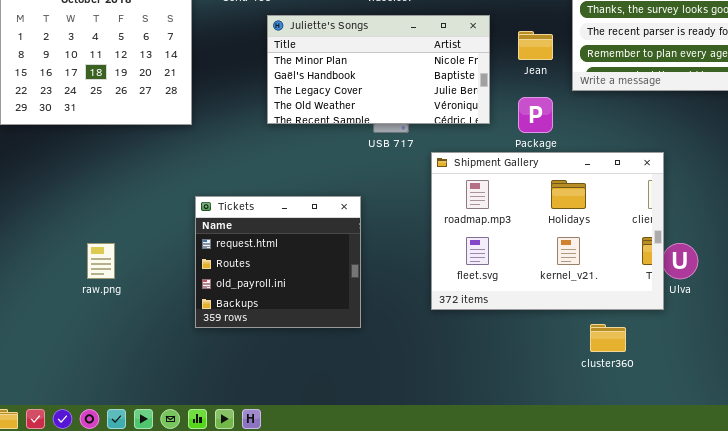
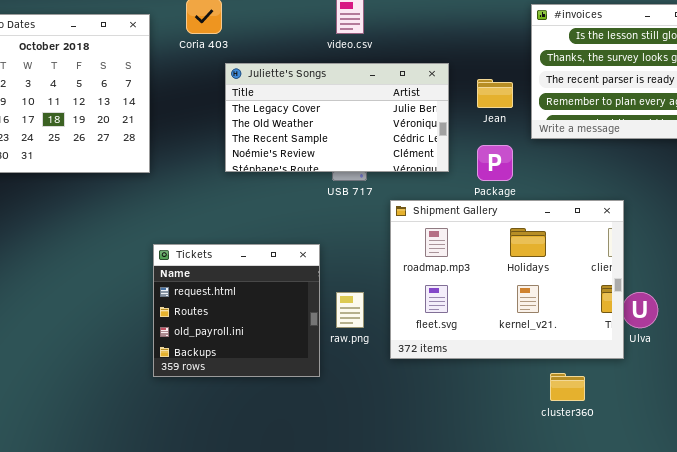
Juliette's Songs: [267,15,490,124] -> [225,63,449,172], scrolled down 2 rows
raw.png: [87,243,115,279] -> [336,292,364,328], moved

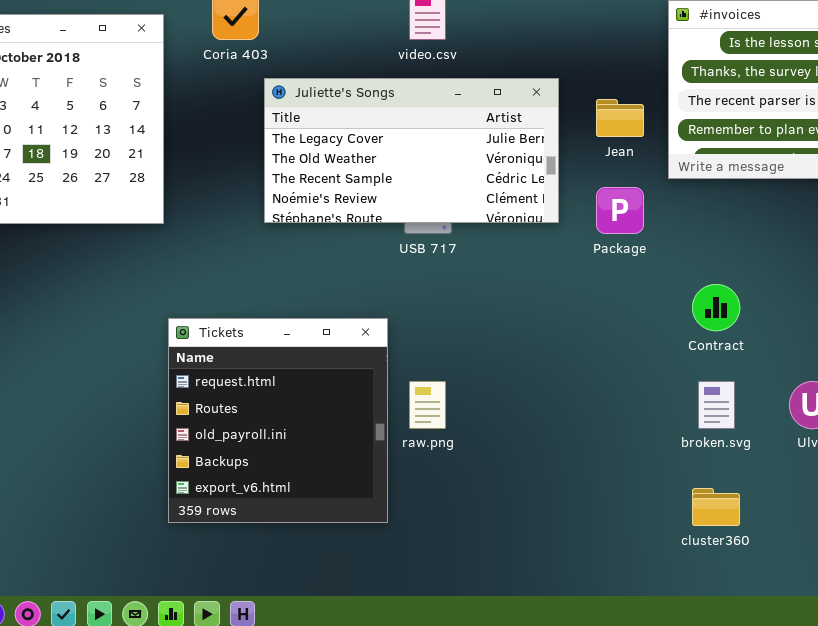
Shipment Gallery: [390,200,624,359] -> none, closed
Tickets: [153,244,320,377] -> [168,318,388,523], resized

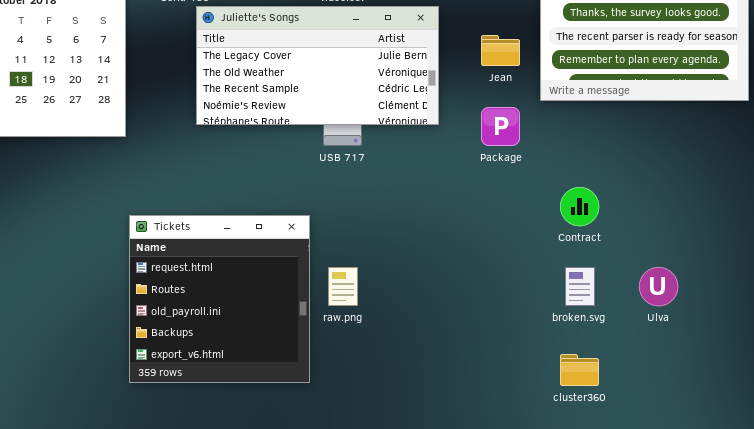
Juliette's Songs: [264,78,559,223] -> [196,6,439,125], moved

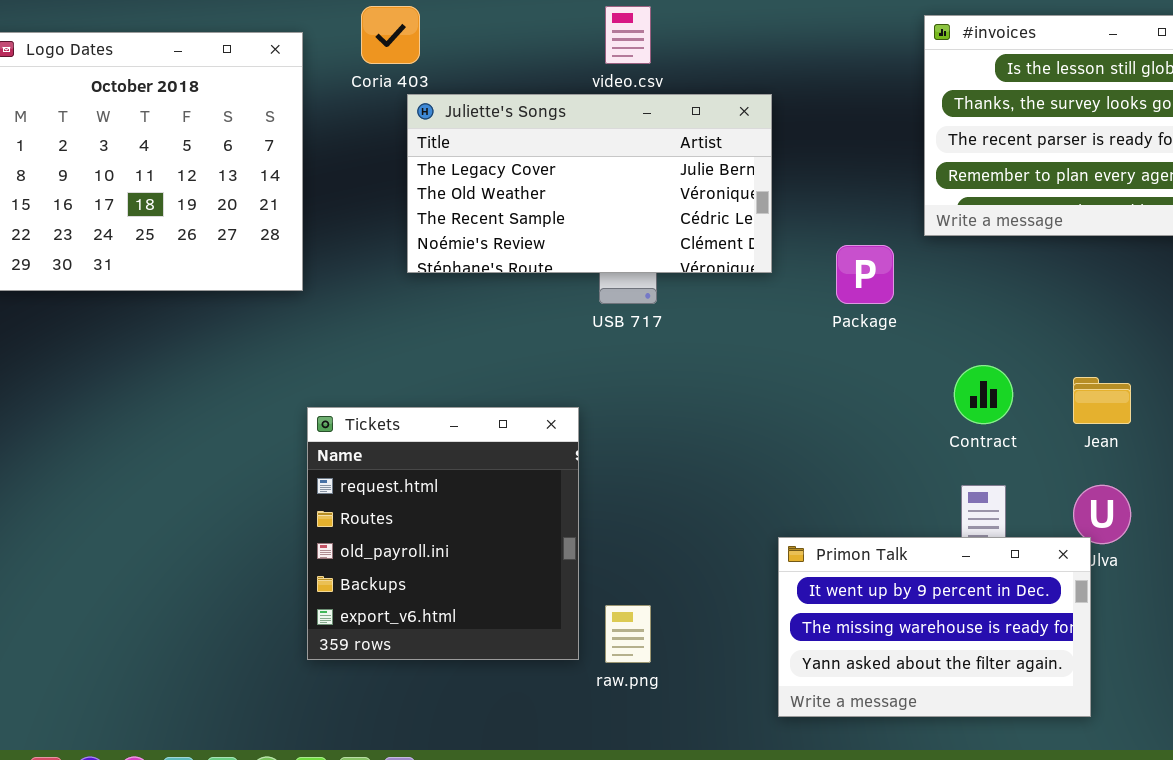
Jean: [481,35,520,66] -> [1073,377,1131,424], moved
raw.png: [328,267,358,306] -> [605,605,651,663], moved
Primon Talk: none -> [778,537,1091,717], opened

